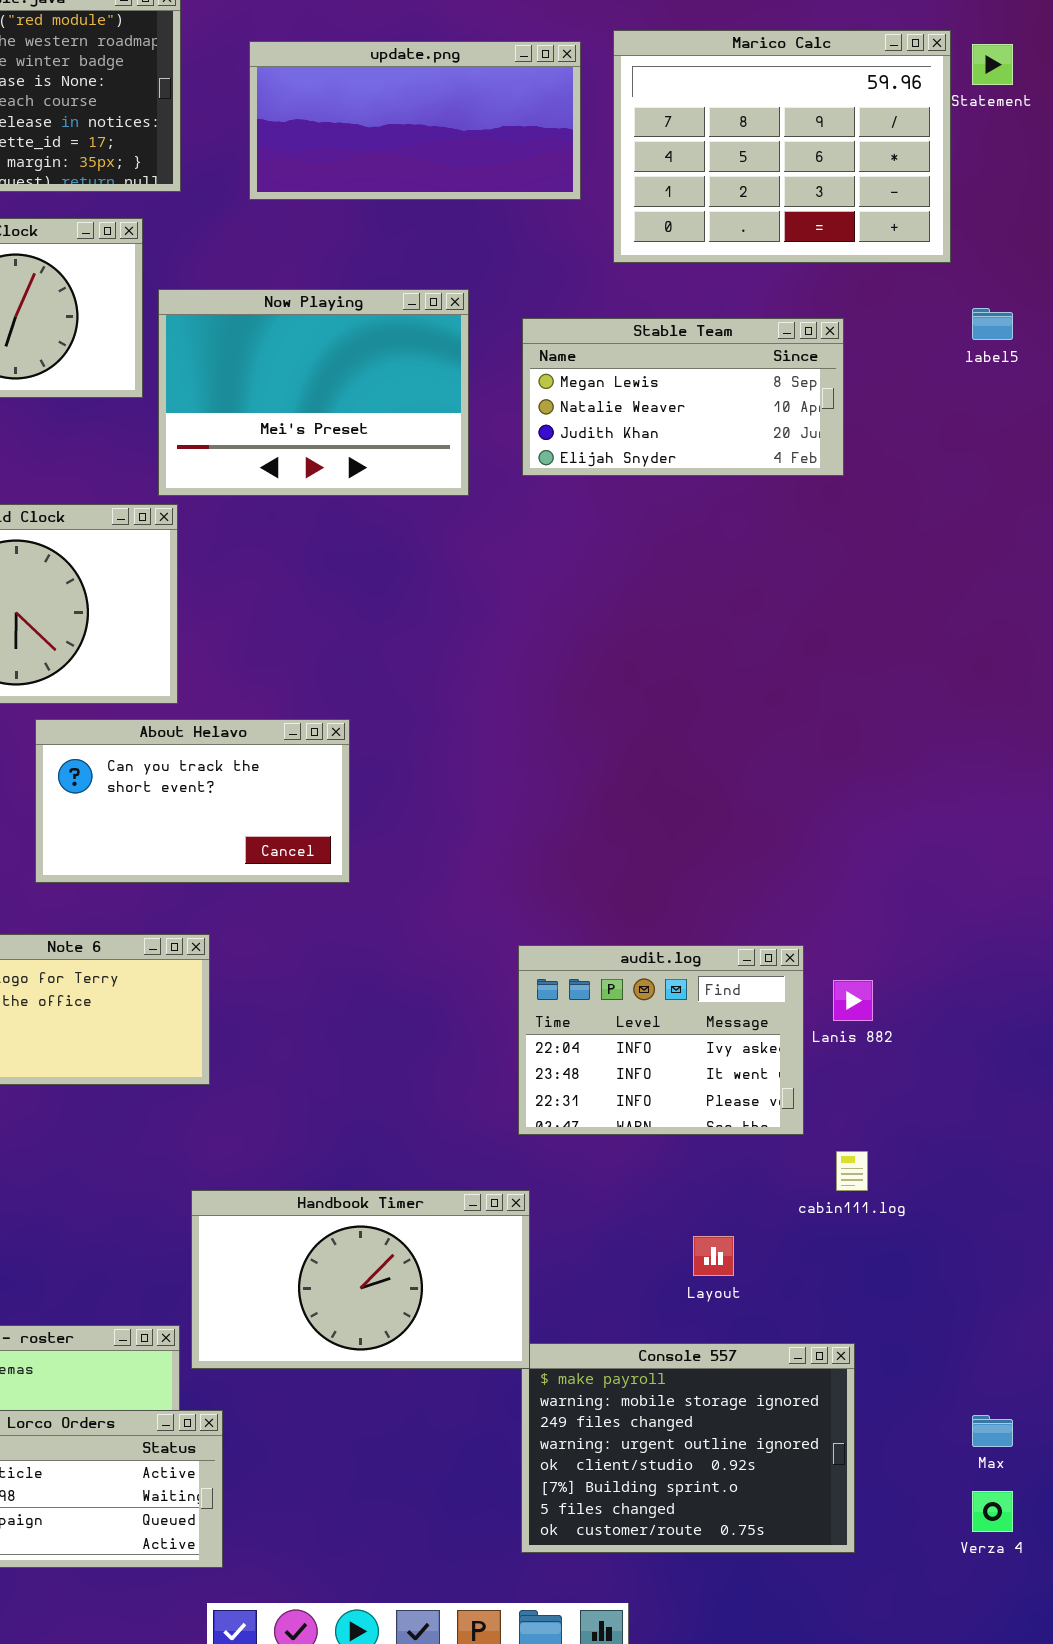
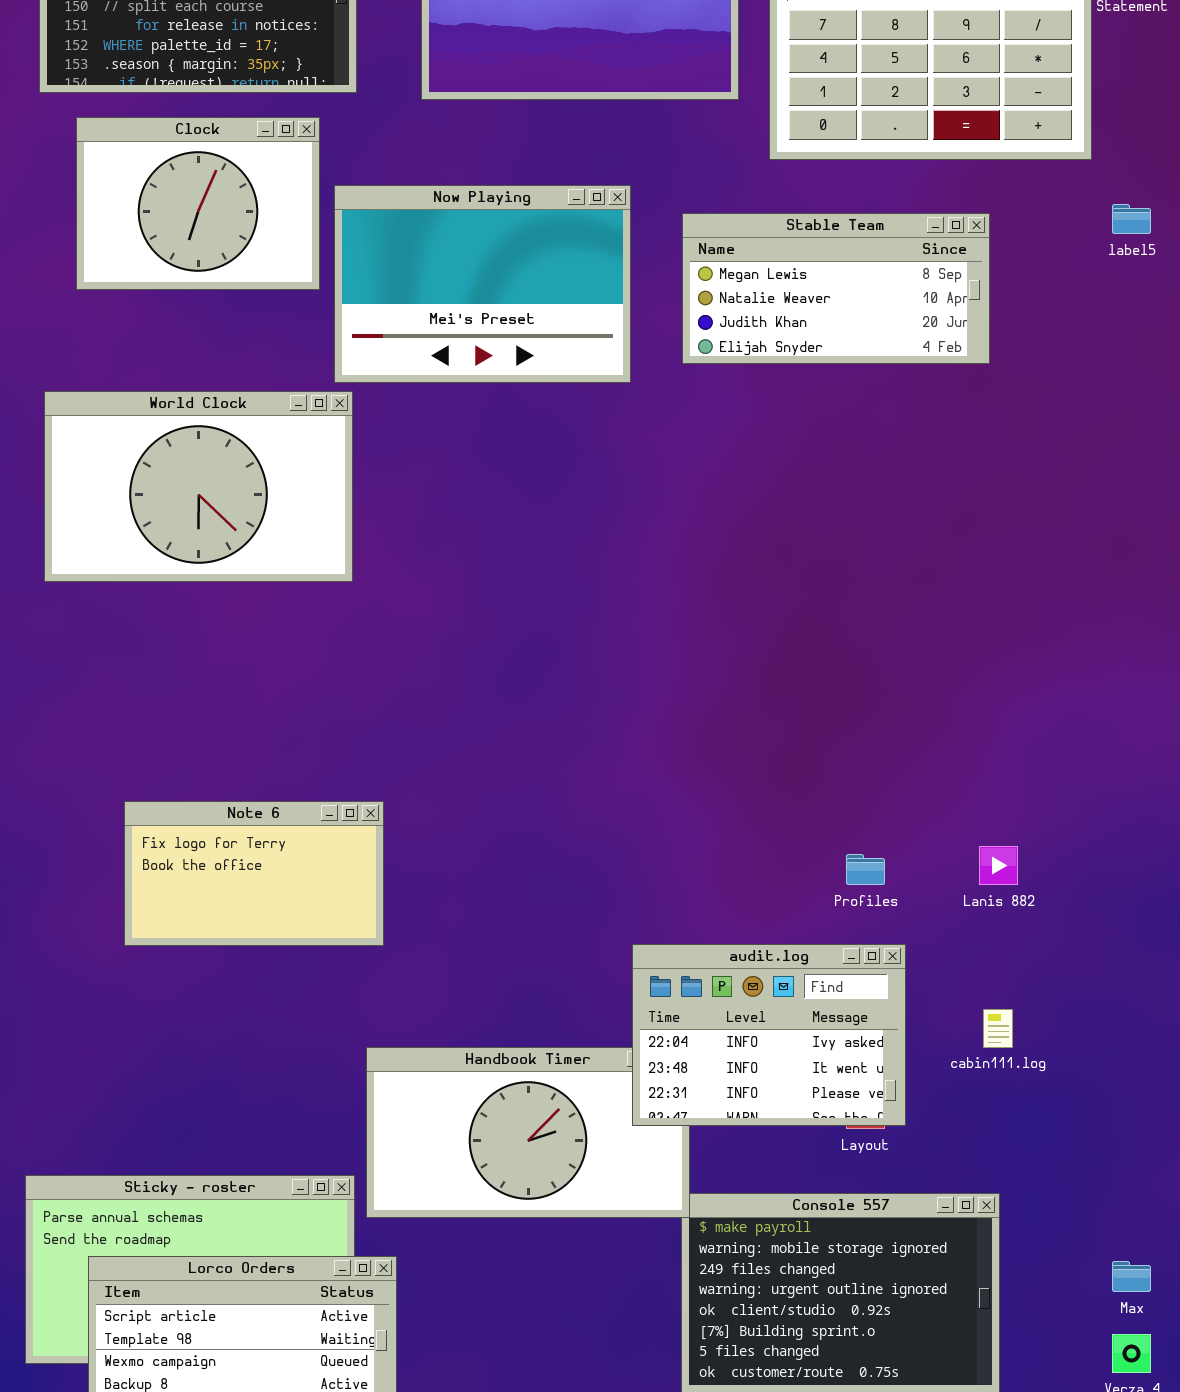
About Helavo: [35,719,350,883] -> none, closed
audit.log: [518,945,804,1135] -> [632,944,906,1126], moved

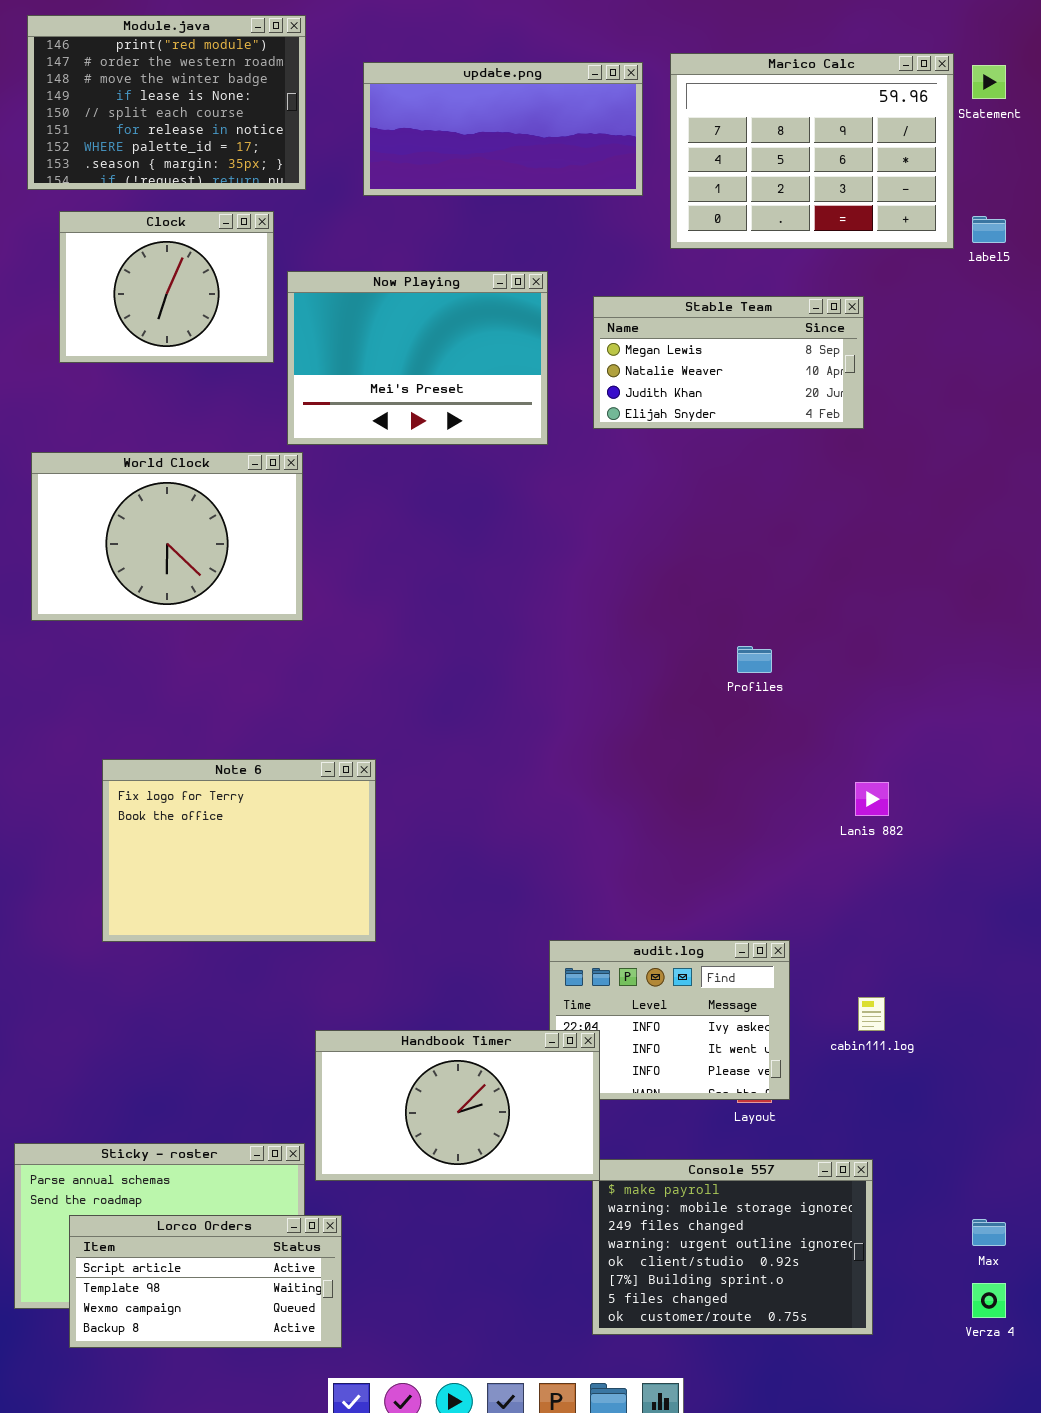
label5: [1112,204,1151,234] -> [972,216,1006,243], moved
Note 6: [124,801,384,946] -> [102,759,376,942], resized
Lanis 882: [979,846,1018,885] -> [855,782,889,816], moved
Profiles: [846,854,885,885] -> [737,646,772,673], moved
Handbook Timer: [366,1047,690,1218] -> [315,1030,600,1181], raised

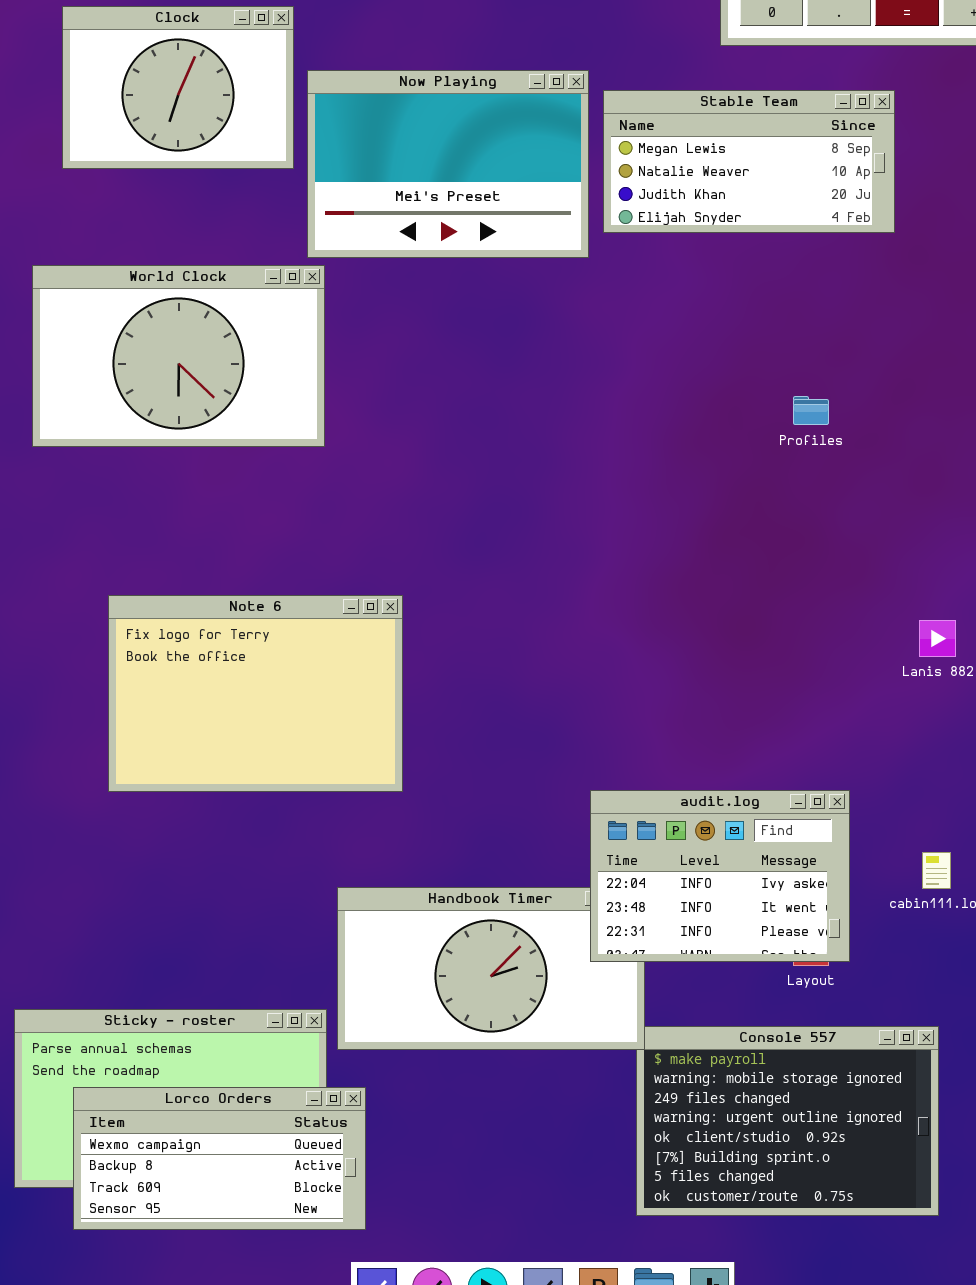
Stable Team: [593,296,864,429] -> [603,90,895,233], moved
Profiles: [737,646,772,673] -> [793,396,829,425], moved
audit.log: [549,940,790,1100] -> [590,790,850,962], raised
Lorco Orders: [69,1215,342,1348] -> [73,1087,366,1230], scrolled down 2 rows

